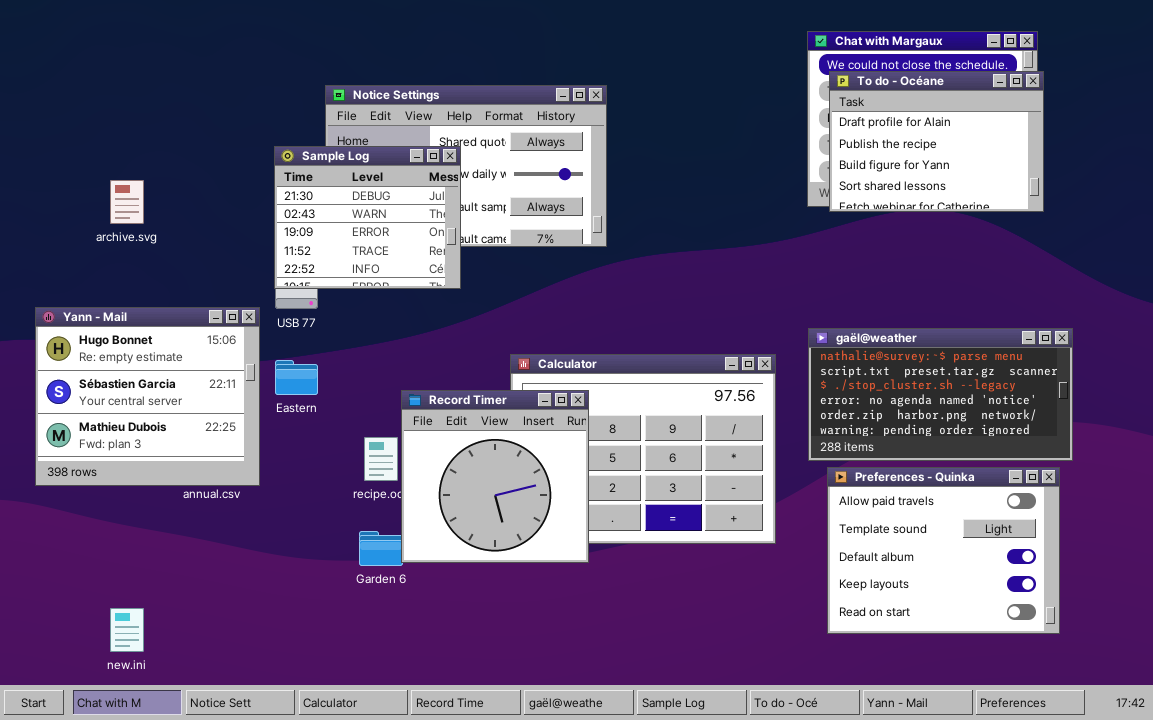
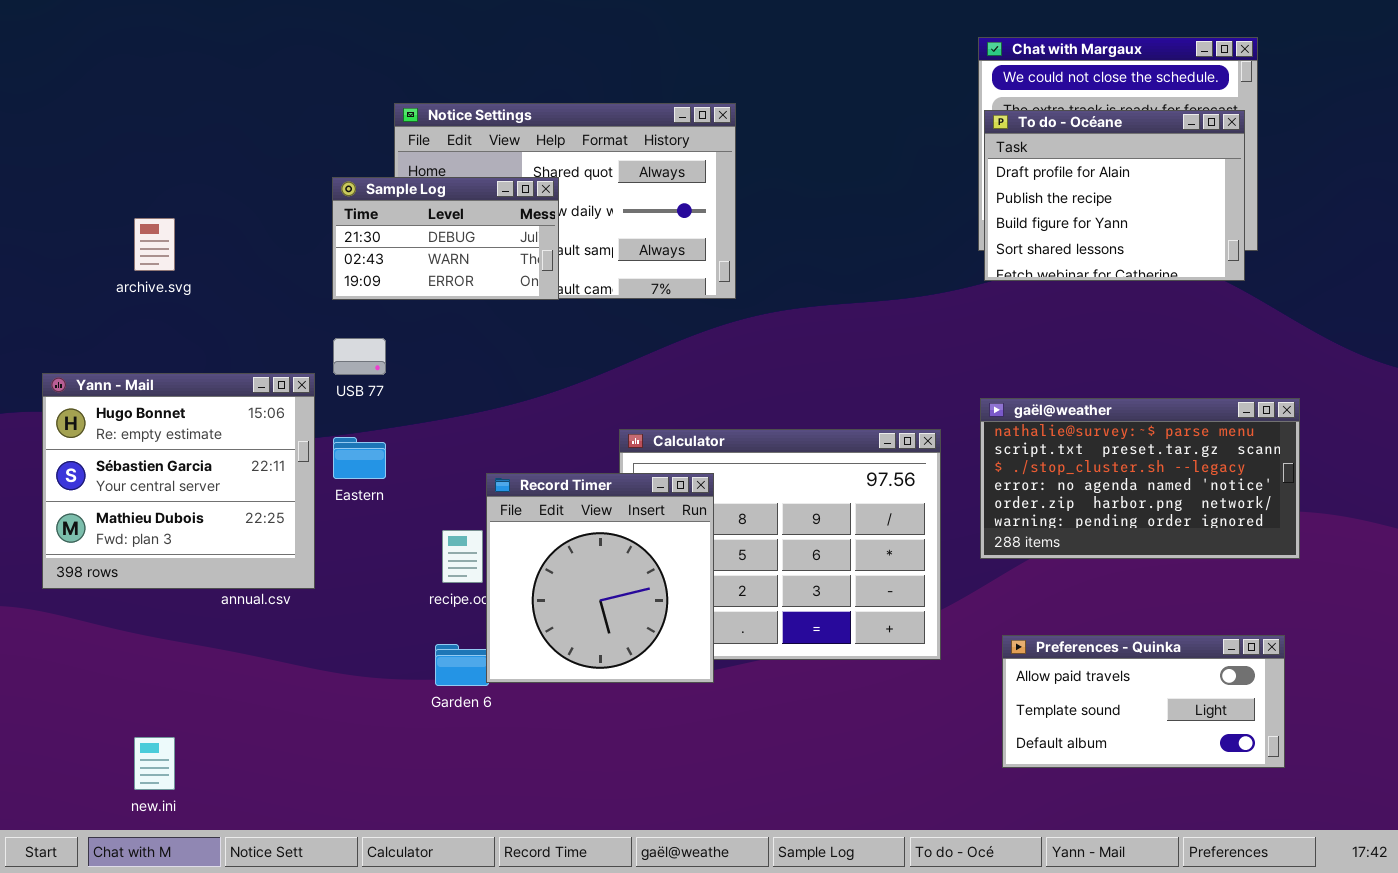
To do - Océane: [829,71,1044,212] -> [984,110,1245,281], moved
Sample Log: [274,146,461,289] -> [332,177,559,300], resized
Preferences - Quinka: [827,467,1060,634] -> [1002,635,1285,768], resized

